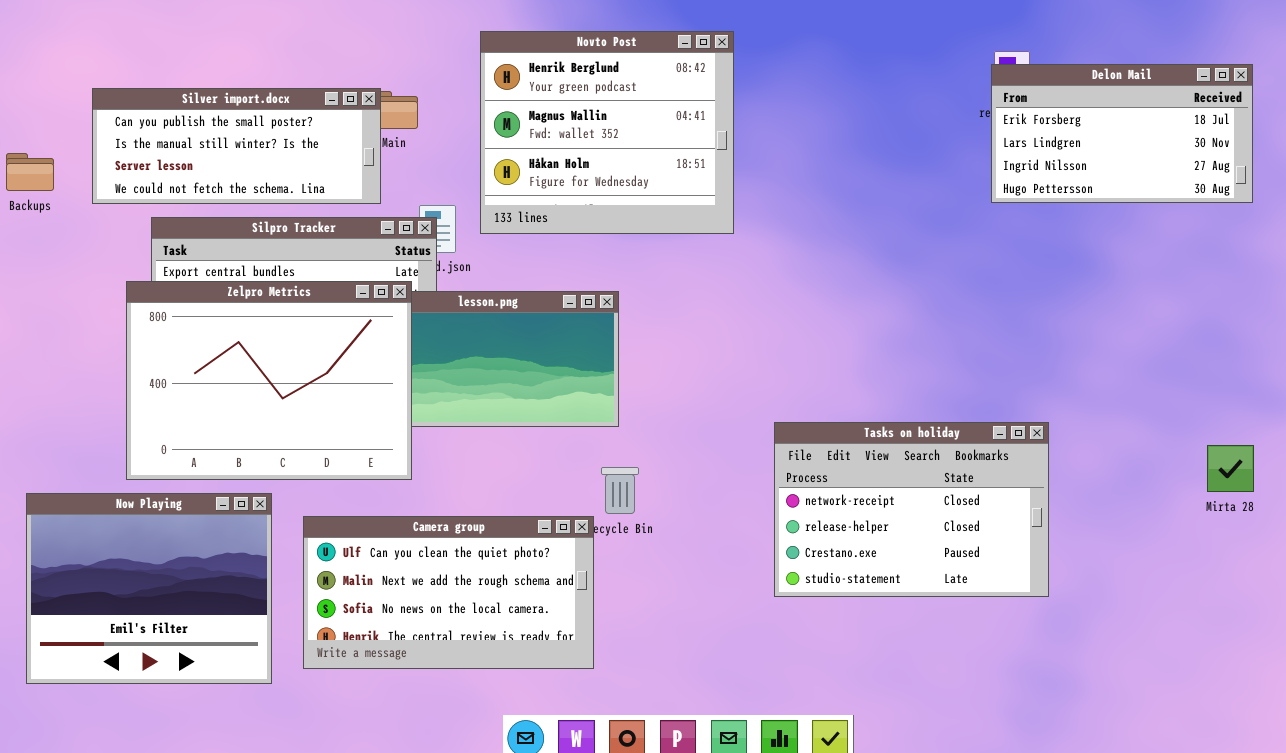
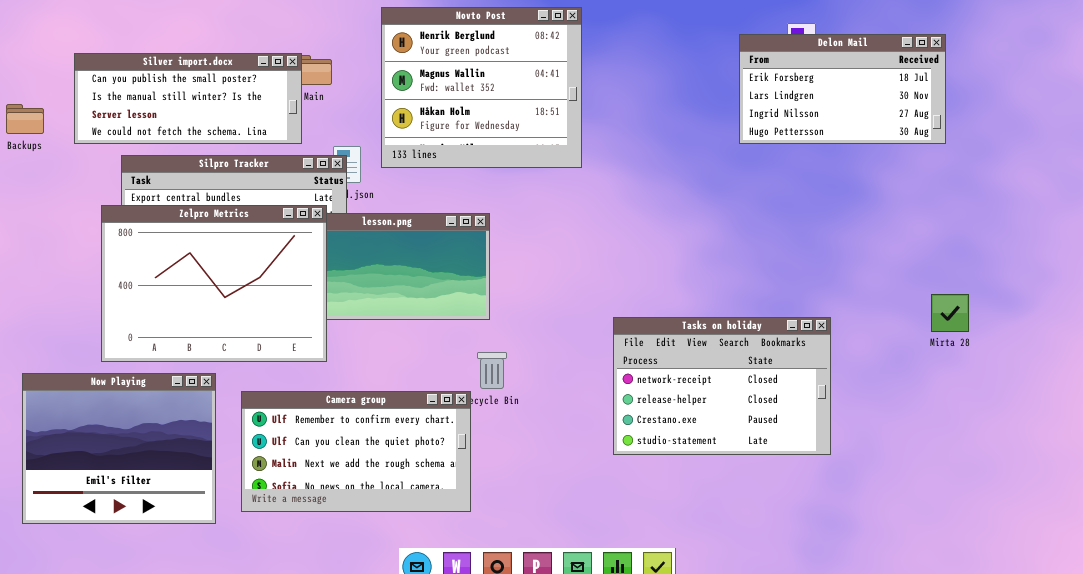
Delon Mail: [991,64,1253,203] -> [739,34,946,144], moved
Mirta 28: [1207,445,1254,492] -> [931,294,969,332], moved
Camera group: [303,516,594,669] -> [241,391,471,512], scrolled up 1 row

